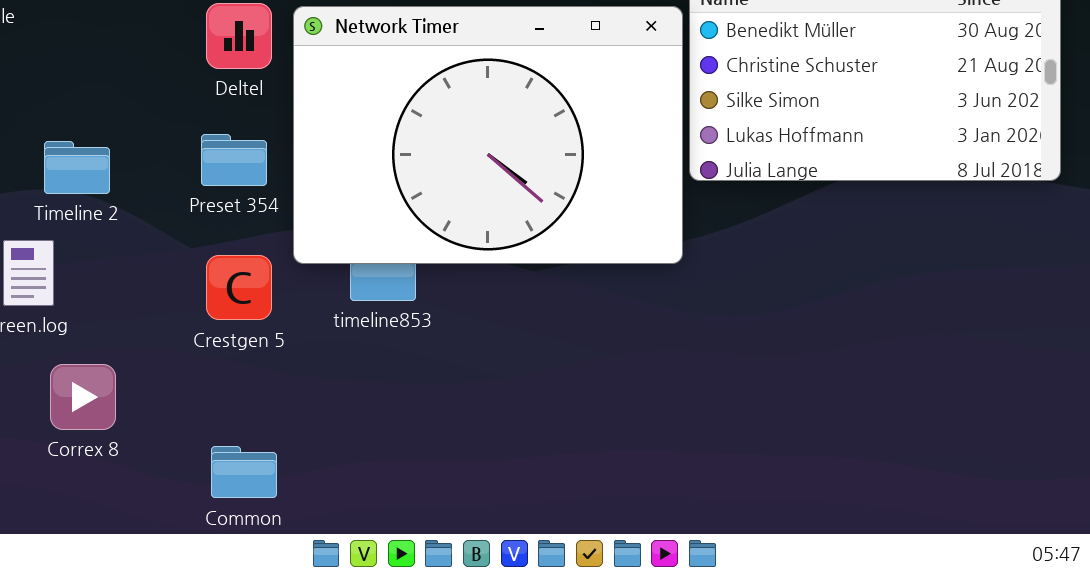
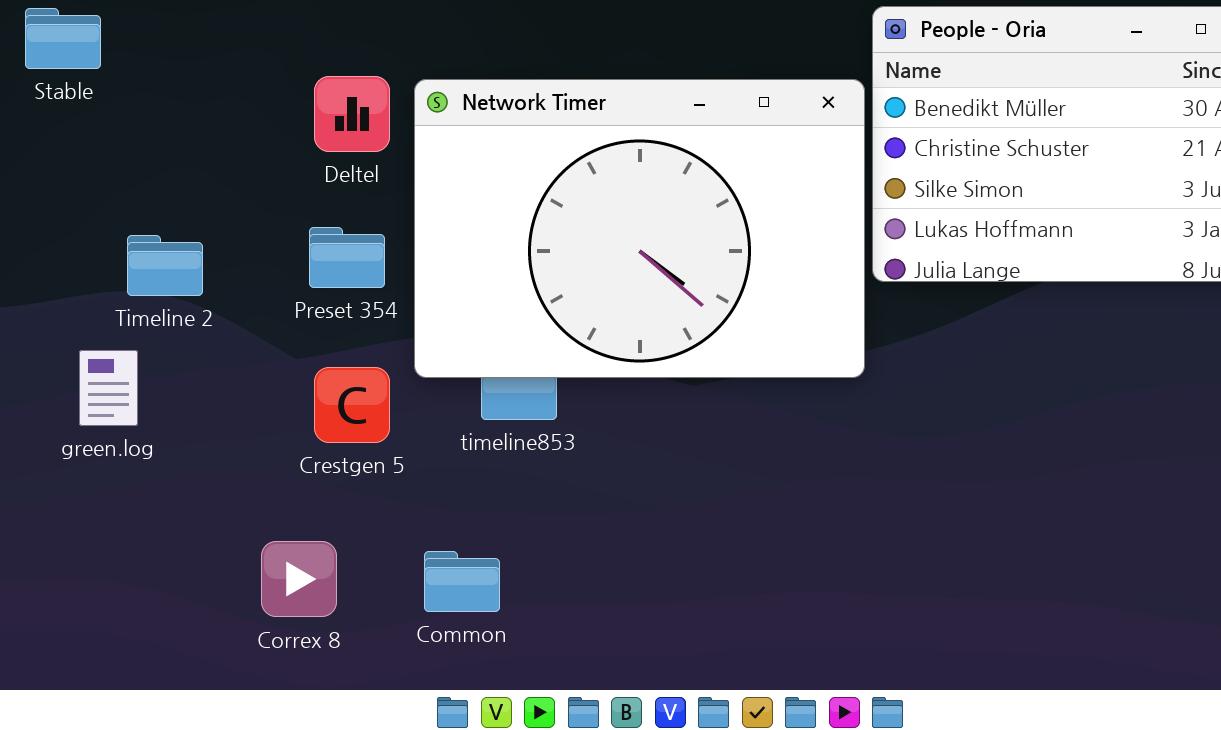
Correx 8: [50,364,116,430] -> [261,541,337,617], moved
Common: [211,446,277,498] -> [424,551,500,612], moved

